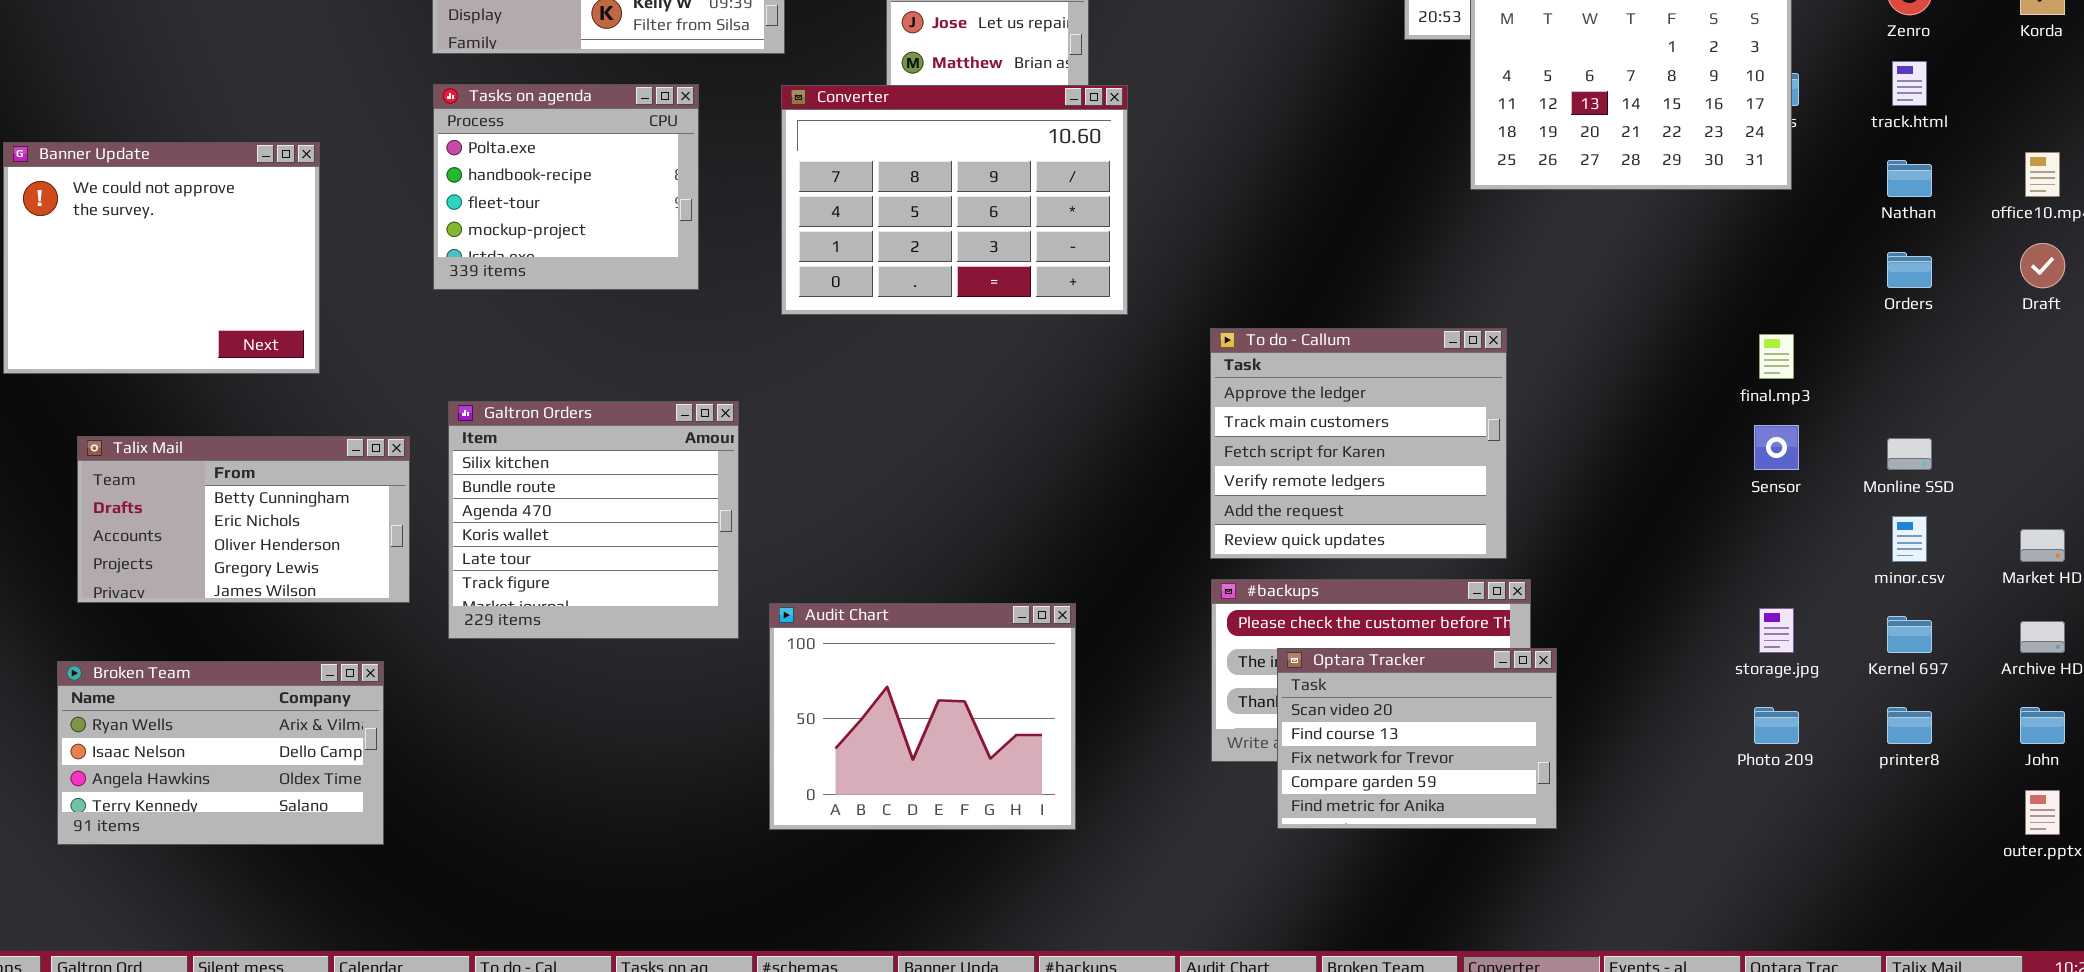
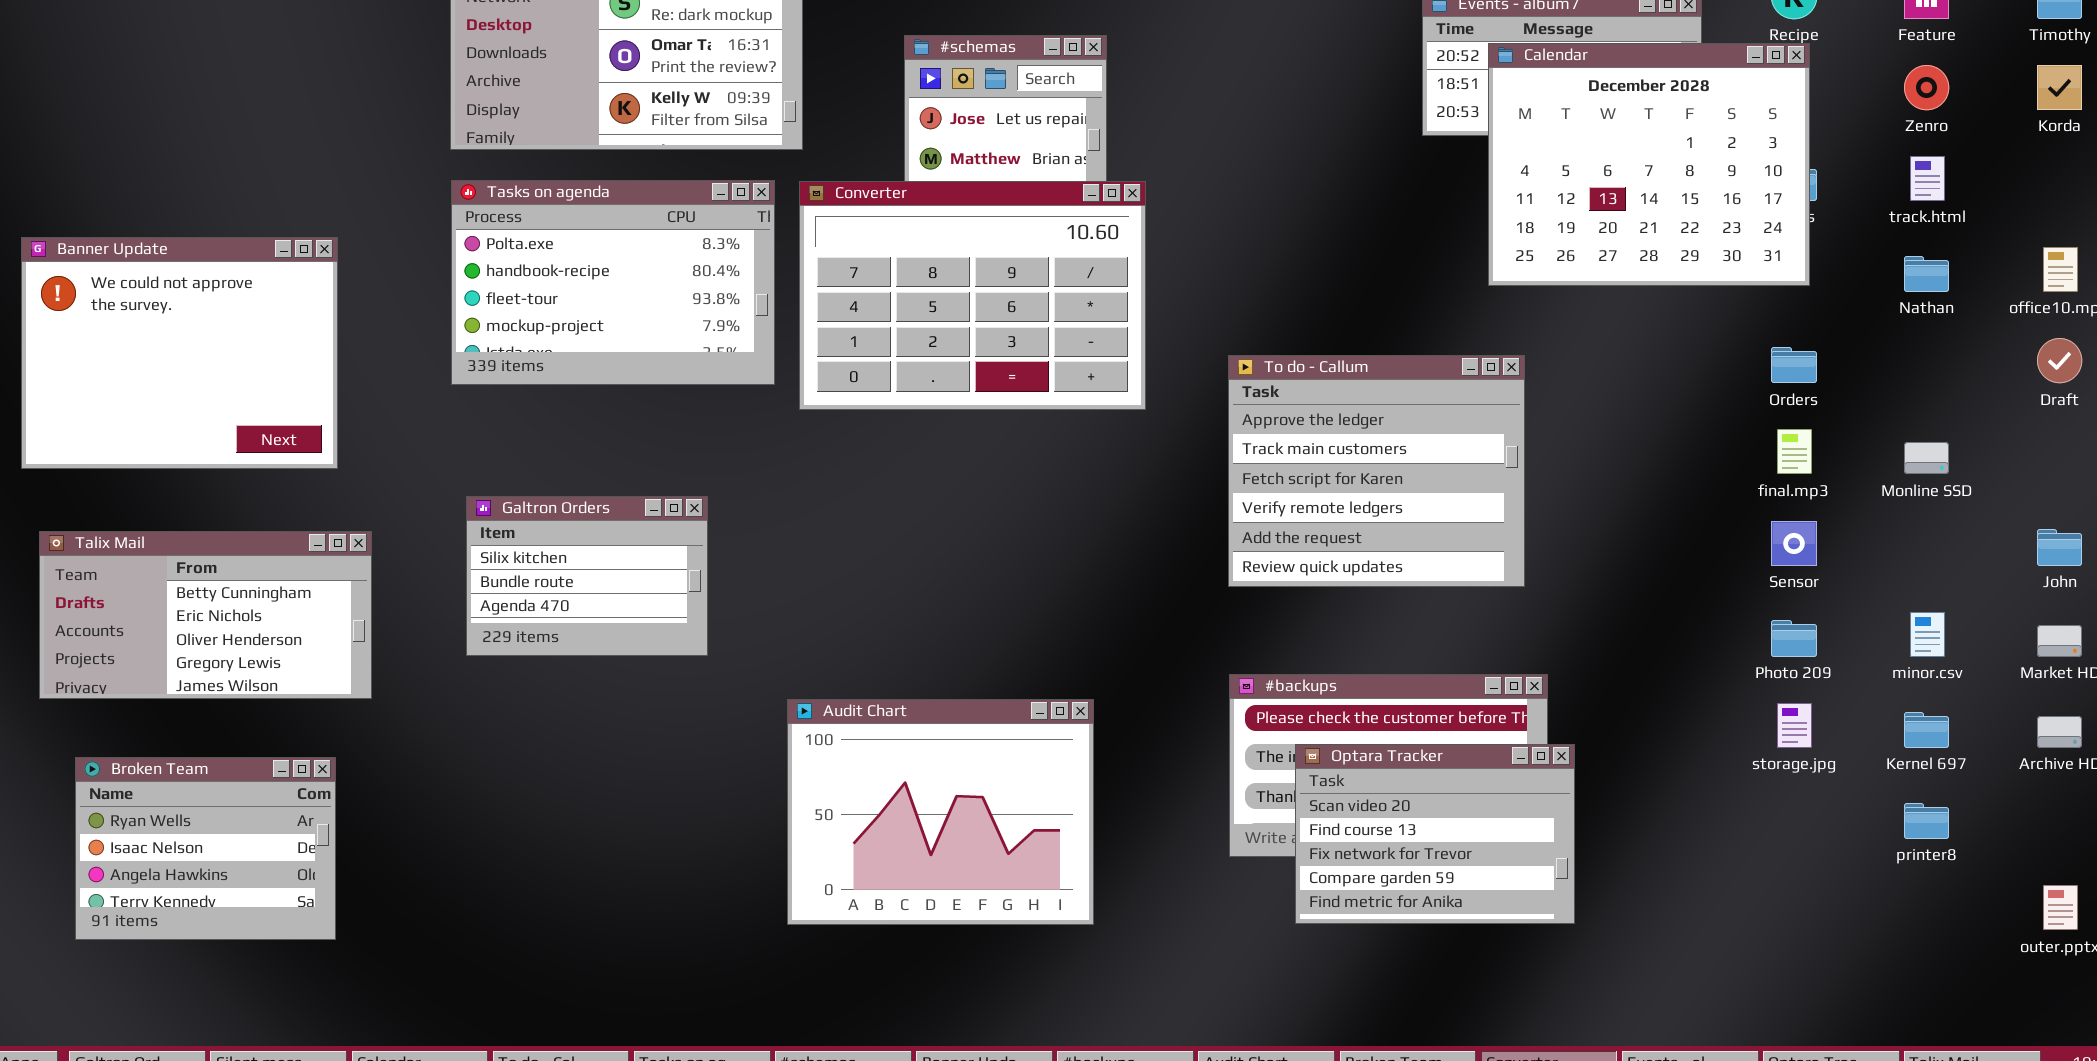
Tasks on agenda: [433,84,699,290] -> [451,180,775,385], resized
Orders: [1887,252,1932,288] -> [1771,347,1817,383], moved
To do - Callum: [1210,328,1507,559] -> [1228,355,1525,587], moved
Galtron Orders: [448,401,739,639] -> [466,496,708,656], resized
Talix Mail: [77,436,410,603] -> [39,531,372,699], moved
Monline SSD: [1887,438,1932,470] -> [1904,442,1949,474], moved
Broken Team: [57,661,384,845] -> [75,757,336,940], resized
Photo 209: [1754,707,1799,744] -> [1771,620,1817,657], moved
John: [2020,707,2065,744] -> [2037,529,2082,566], moved

